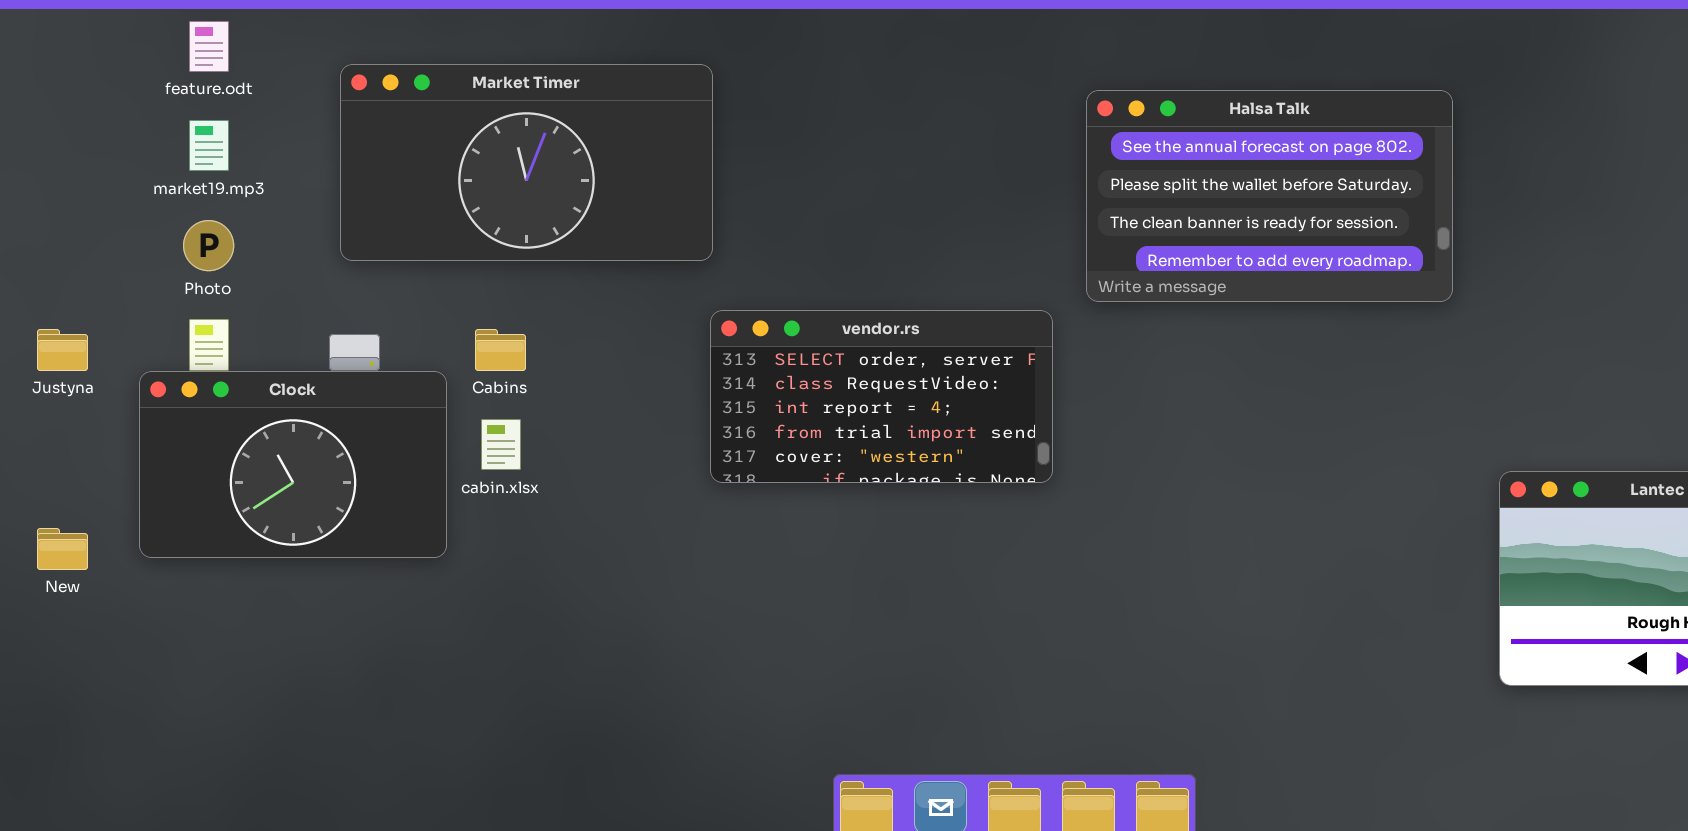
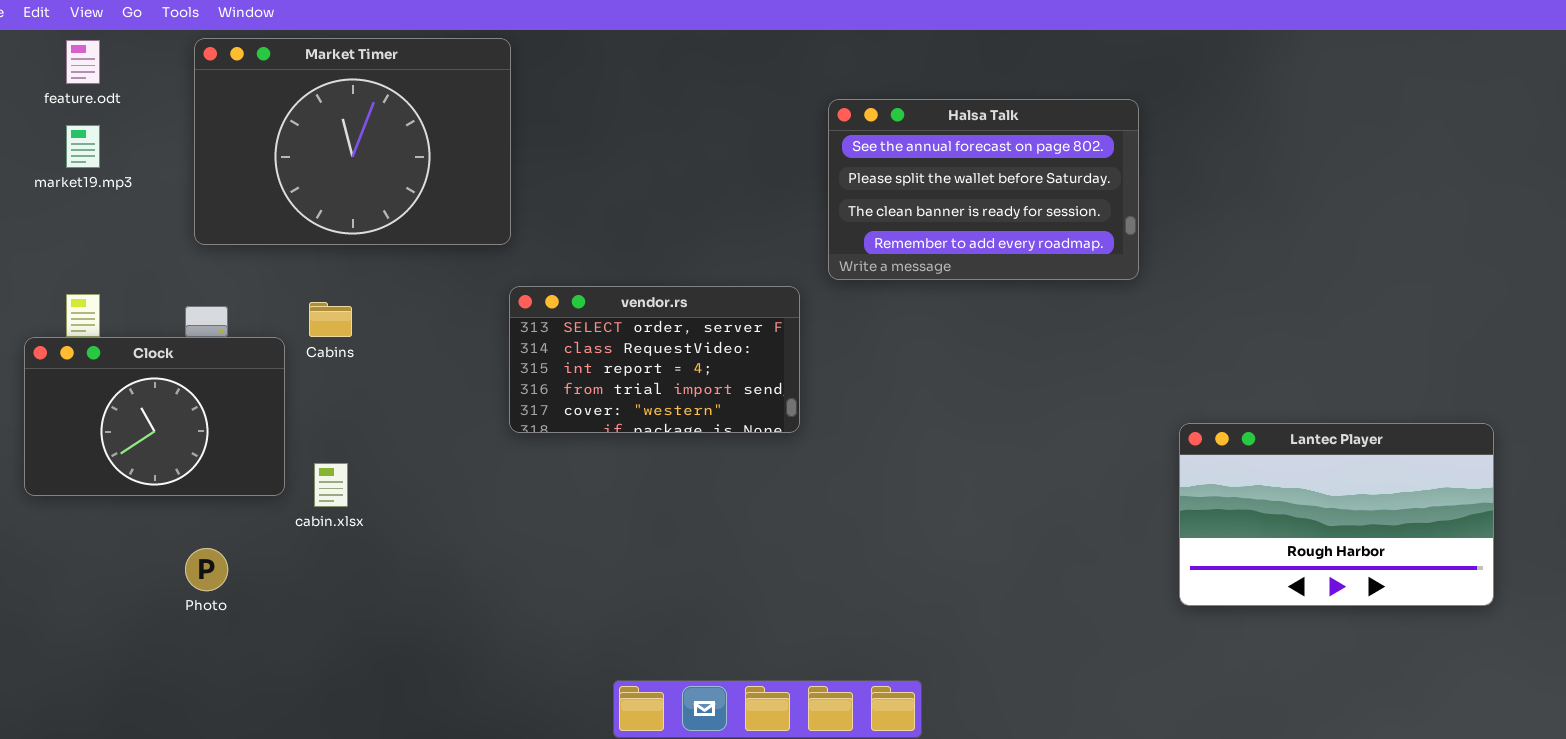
Market Timer: [340,64,713,261] -> [194,38,511,245], resized
Photo: [183,220,234,271] -> [185,548,228,591], moved
cabin.xlsx: [481,419,521,470] -> [314,463,348,507], moved

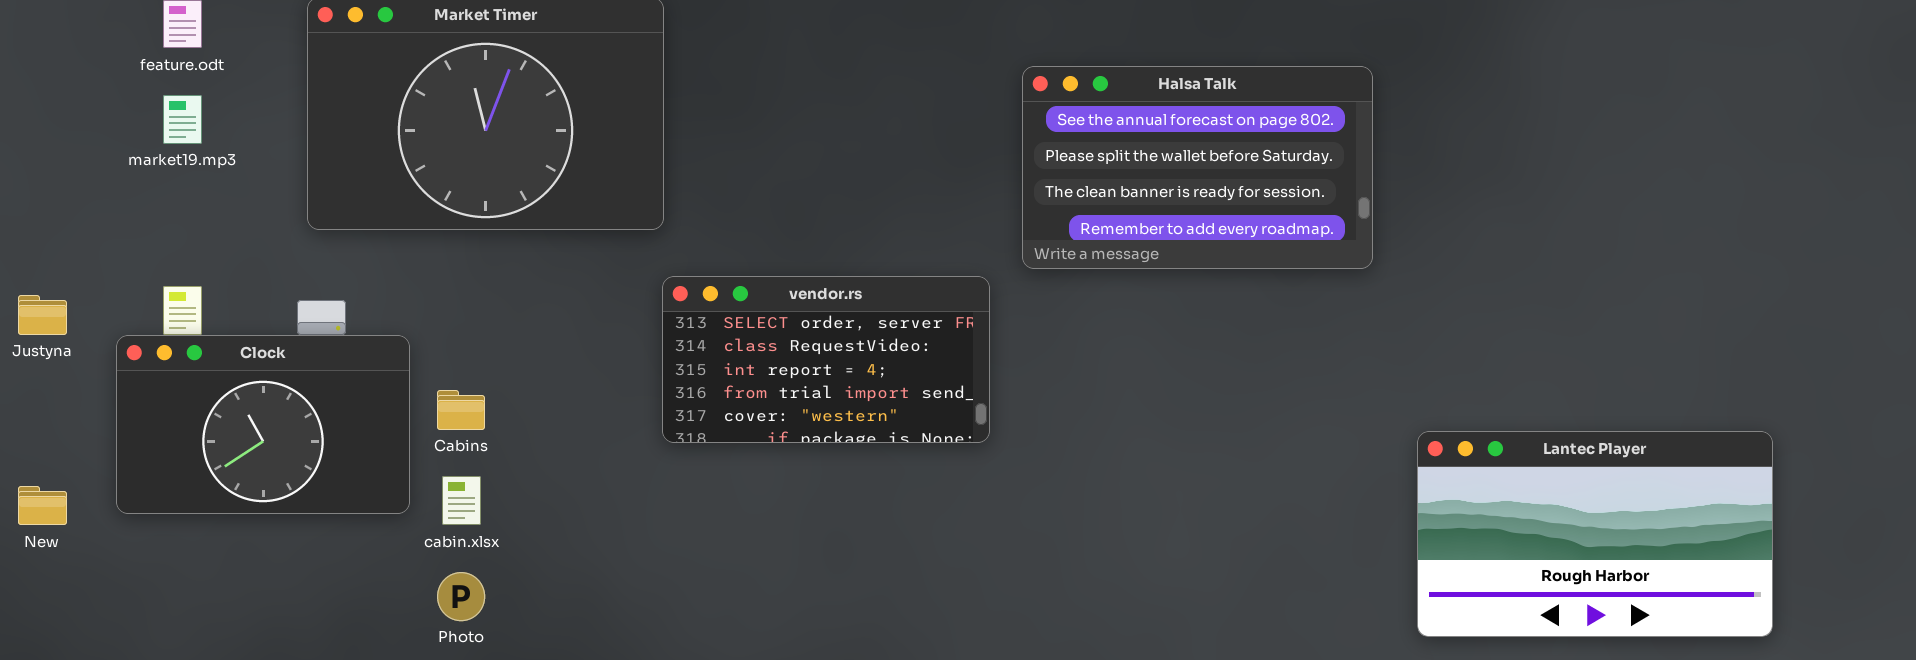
Cabins: [309,302,352,337] -> [437,390,485,430], moved
Photo: [185,548,228,591] -> [437,572,485,621], moved

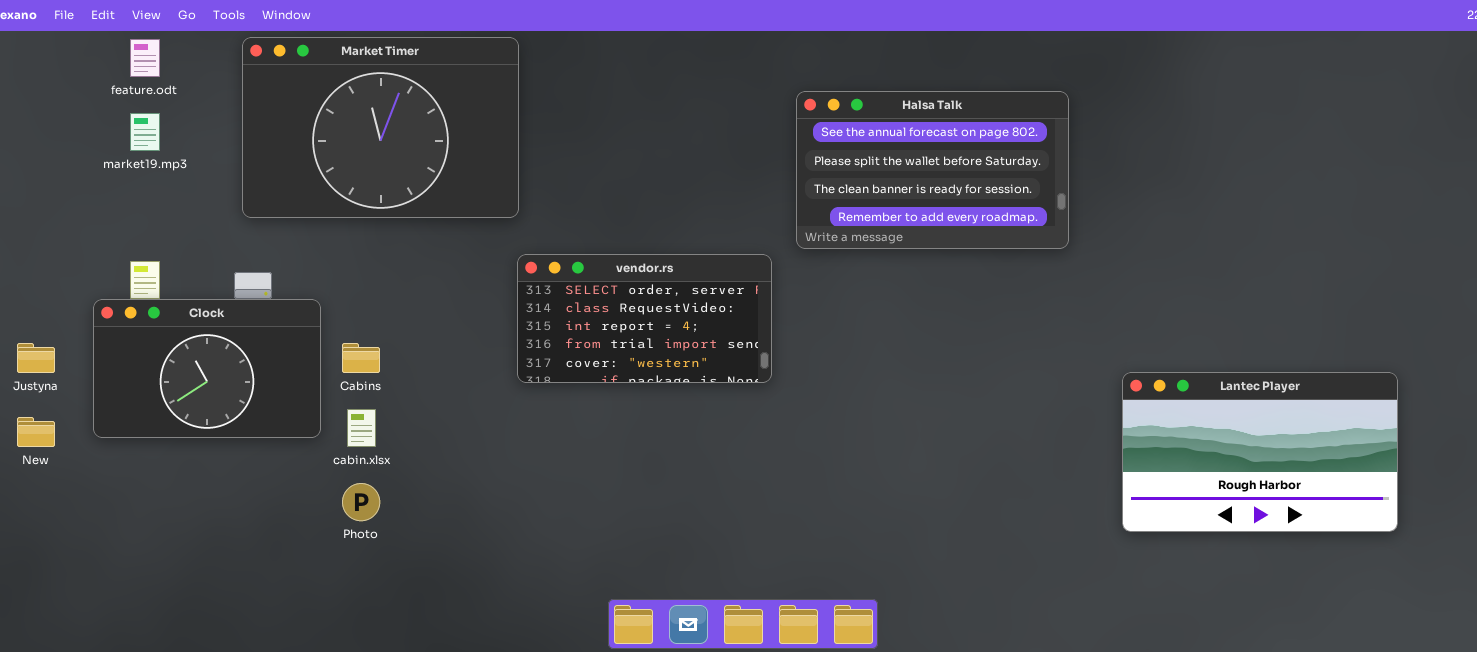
Justyna: [18,295,67,335] -> [17,343,55,373], moved
Lantec Player: [1417,431,1773,637] -> [1122,372,1398,532], moved

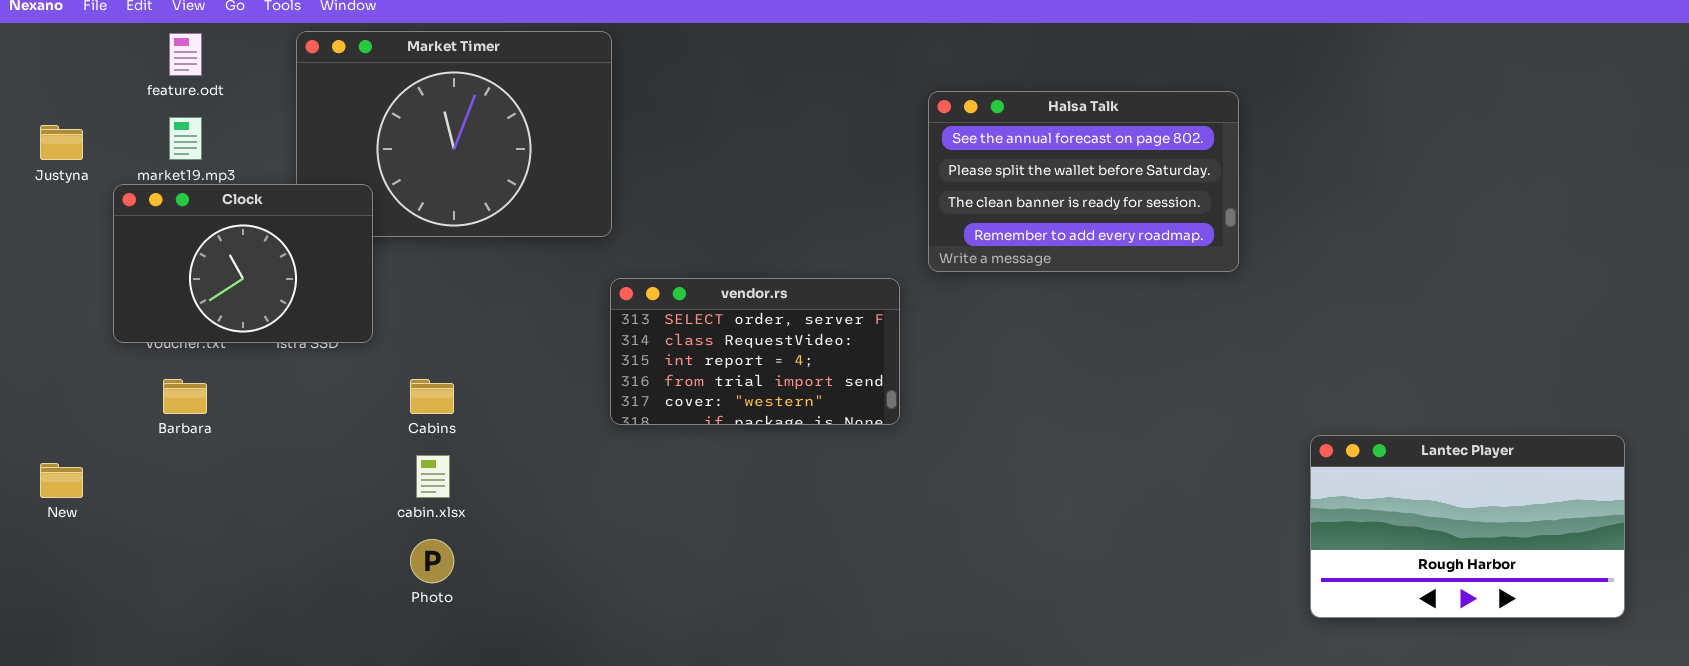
Clock: [93,299,321,438] -> [113,184,373,343], moved
Justyna: [17,343,55,373] -> [40,125,83,160], moved
Lantec Player: [1122,372,1398,532] -> [1310,435,1625,618], moved

